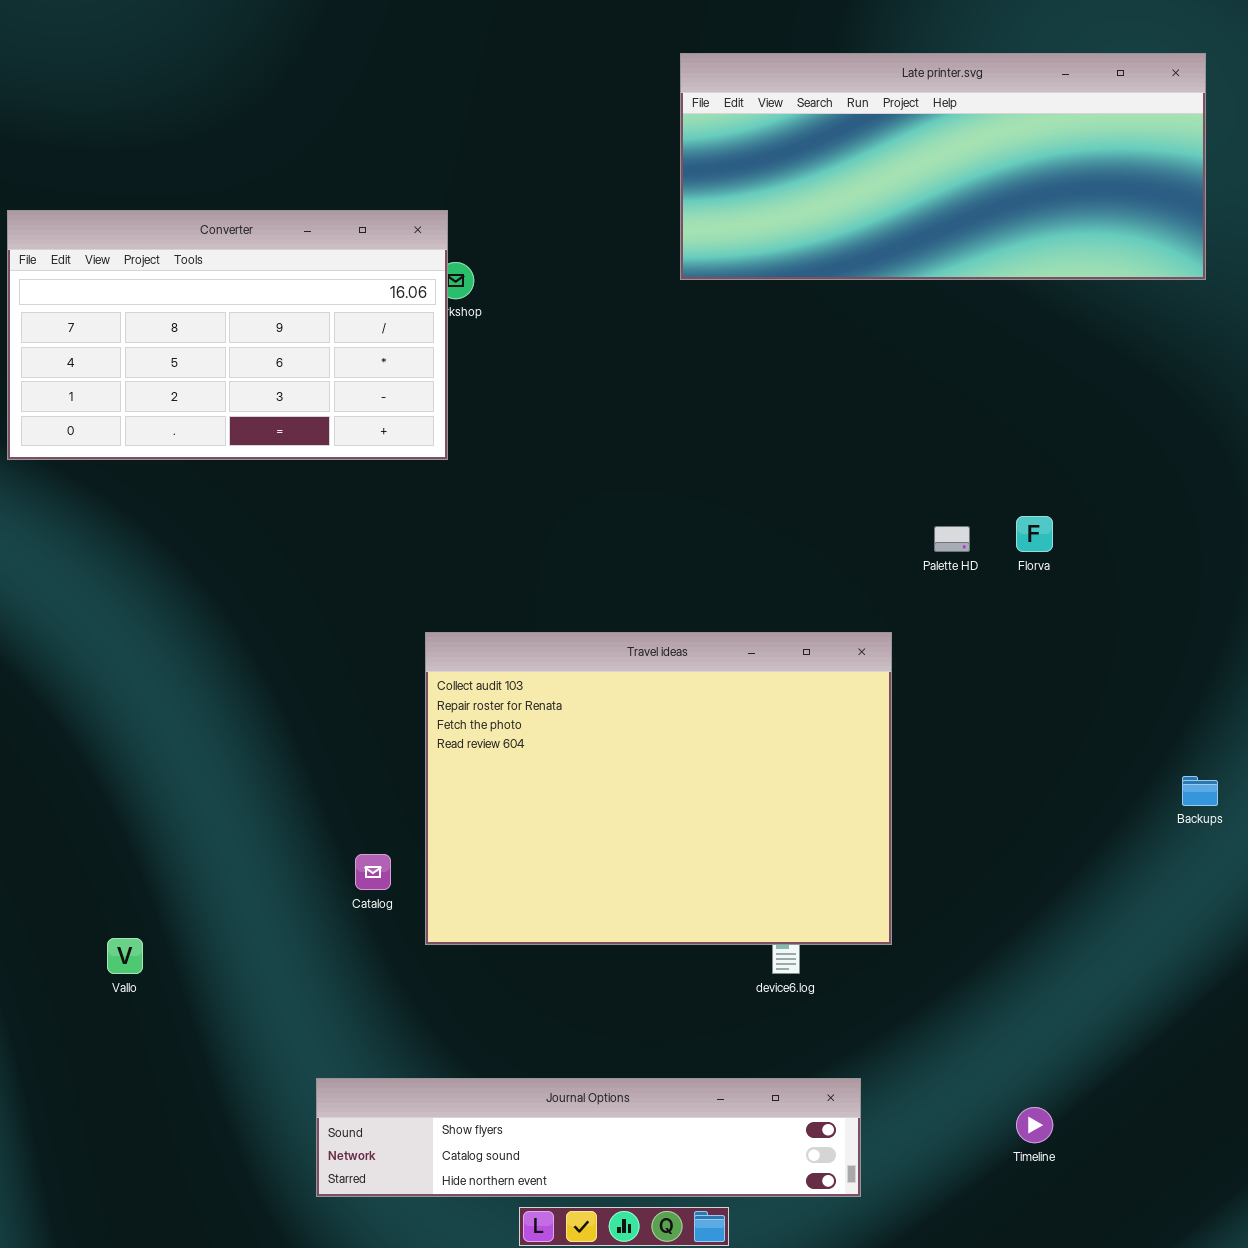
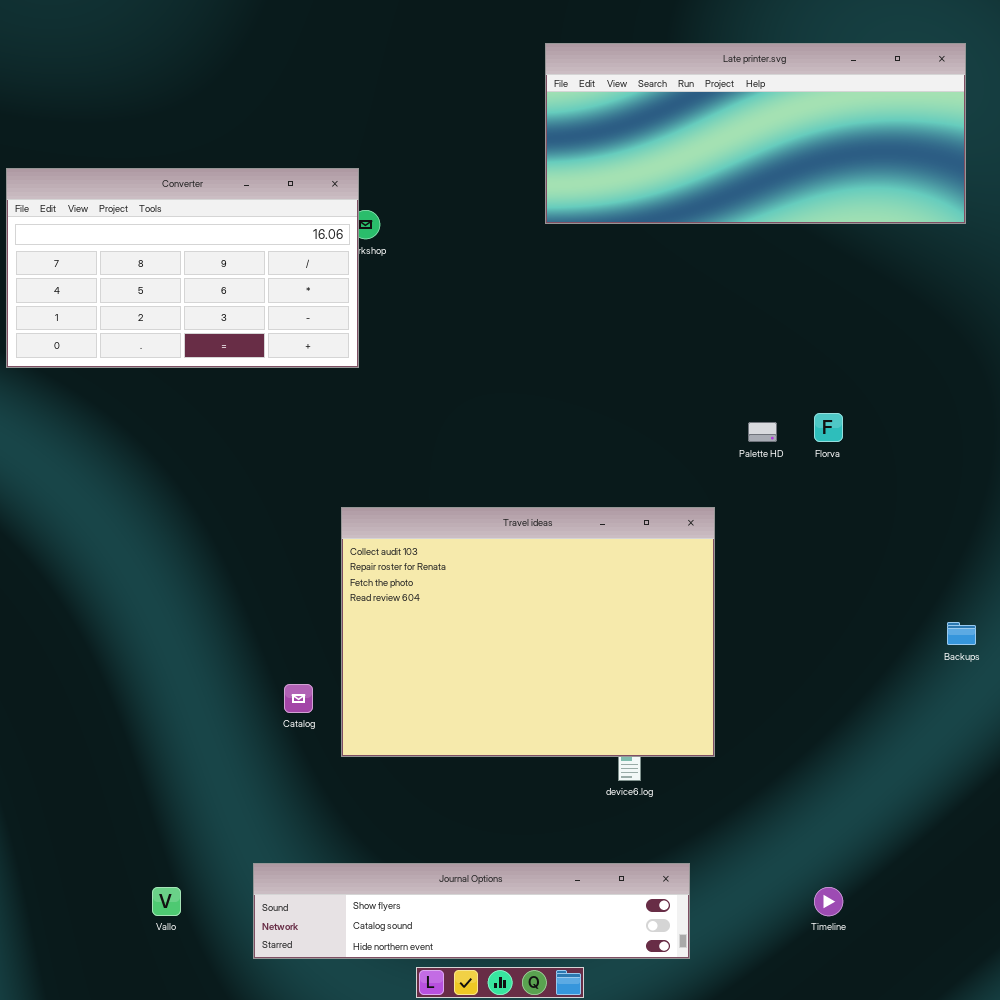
Vallo: [107,938,143,974] -> [152,887,181,916], moved

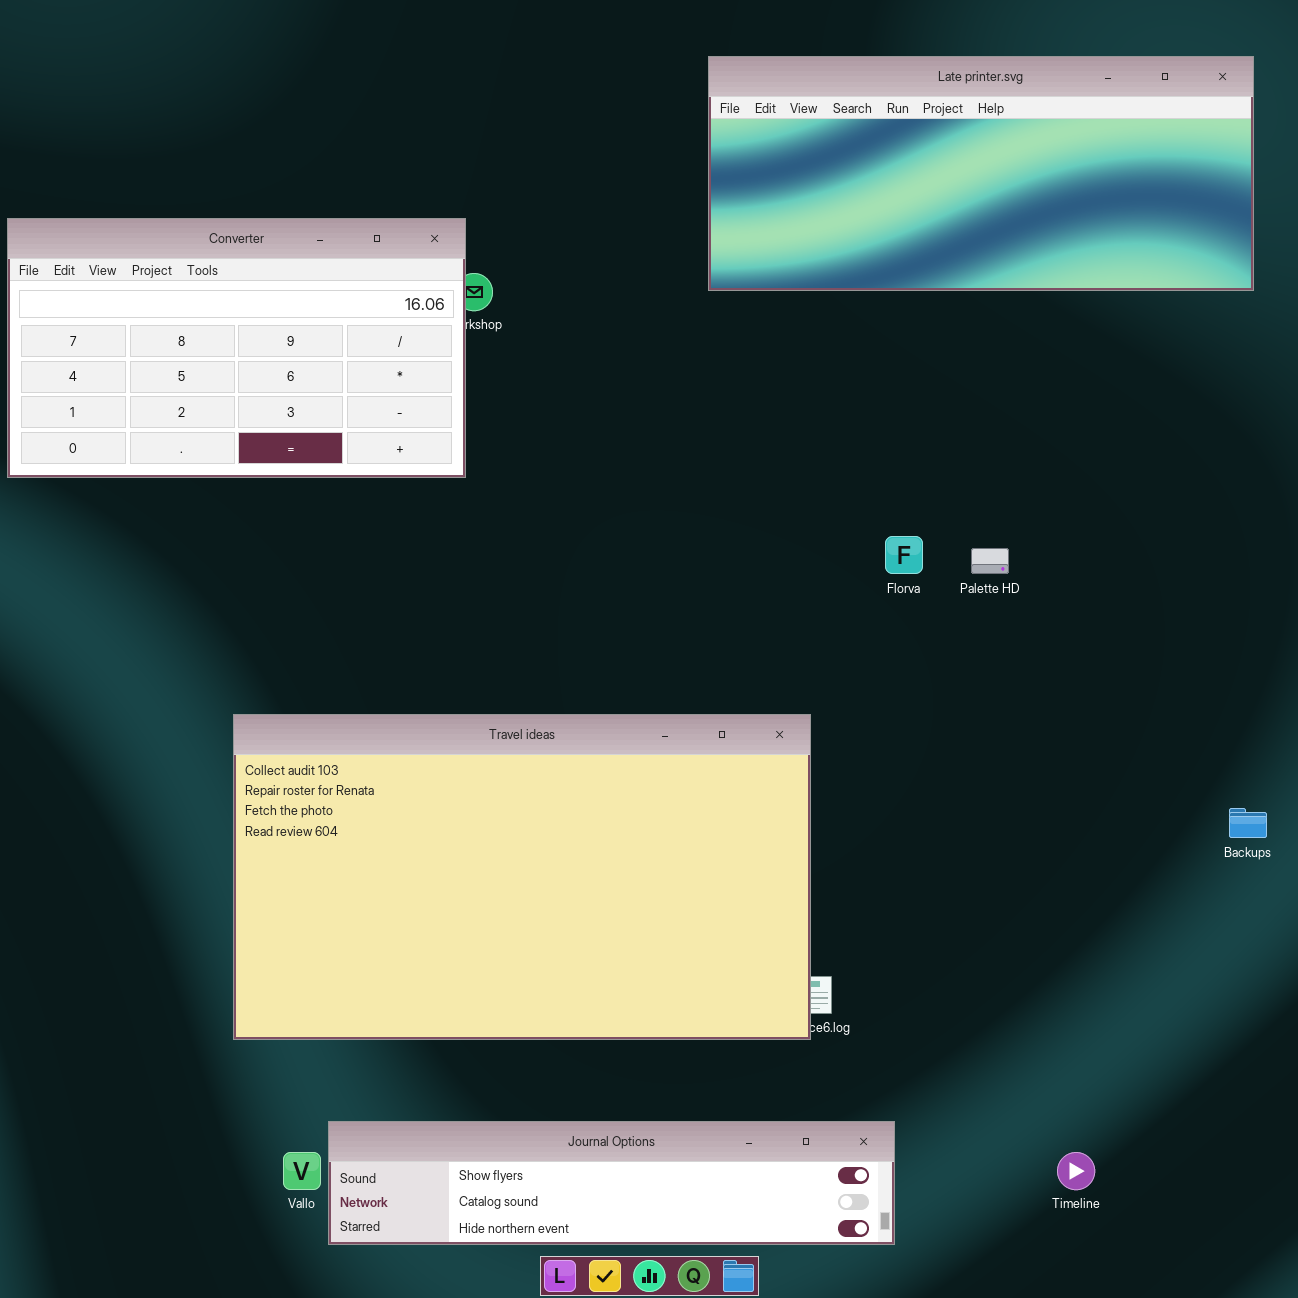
Florva: [814,413,843,442] -> [885,536,923,574], moved
Travel ideas: [341,507,715,757] -> [233,714,811,1040], moved, resized
Vallo: [152,887,181,916] -> [283,1152,321,1190], moved

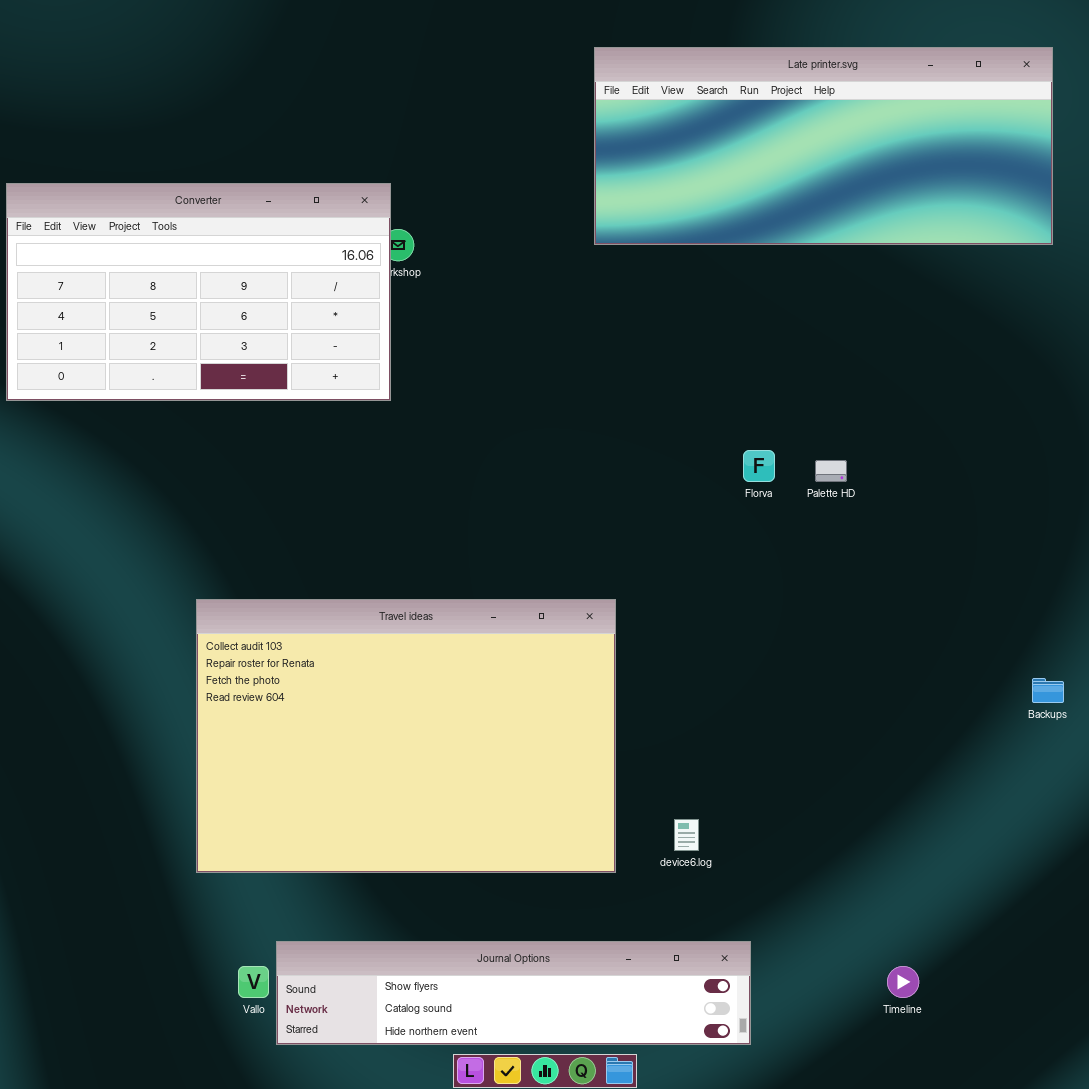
Travel ideas: [233,714,811,1040] -> [196,599,616,873], resized

